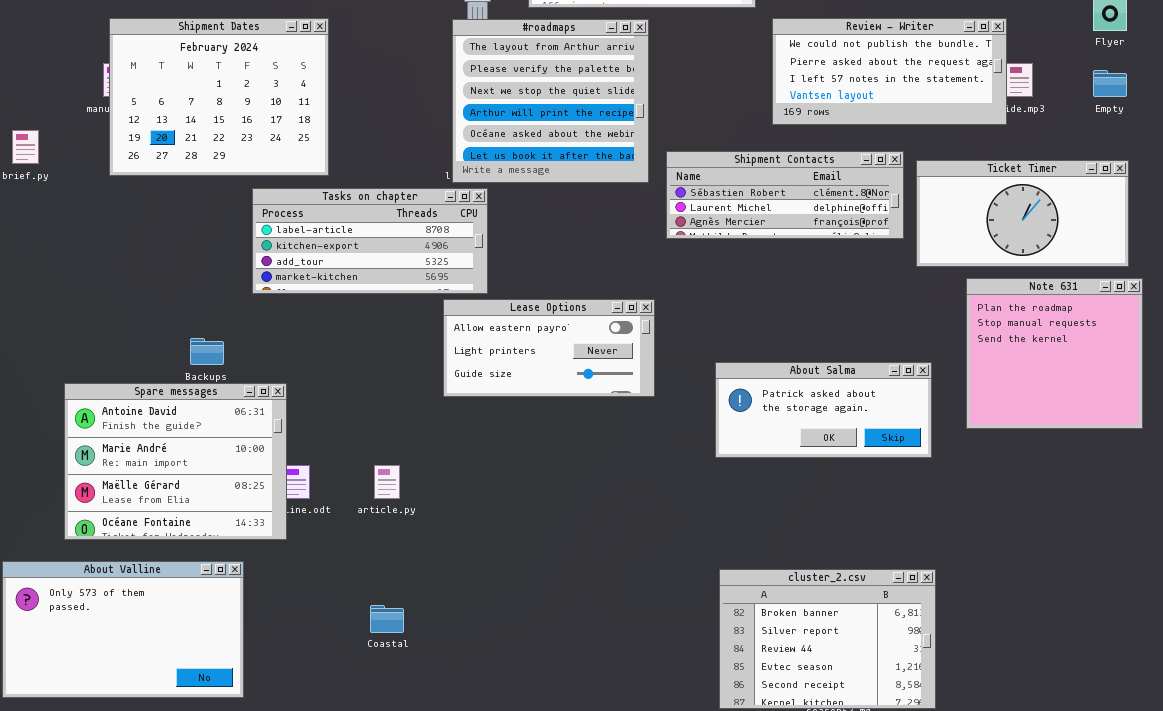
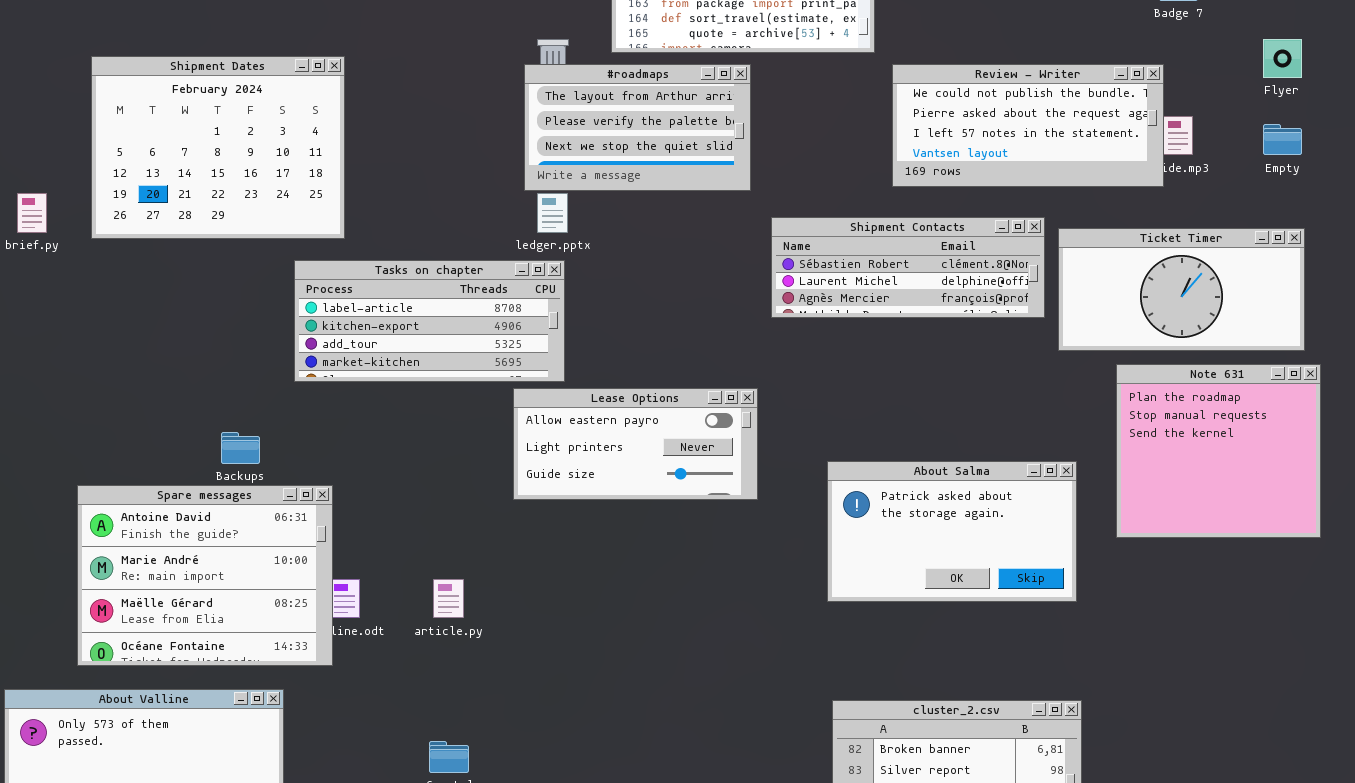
Shipment Dates: [109,18,329,176] -> [91,56,345,239], moved
#roadmaps: [452,19,649,183] -> [524,64,751,191], resized
About Salma: [715,362,932,458] -> [827,461,1077,602], resized

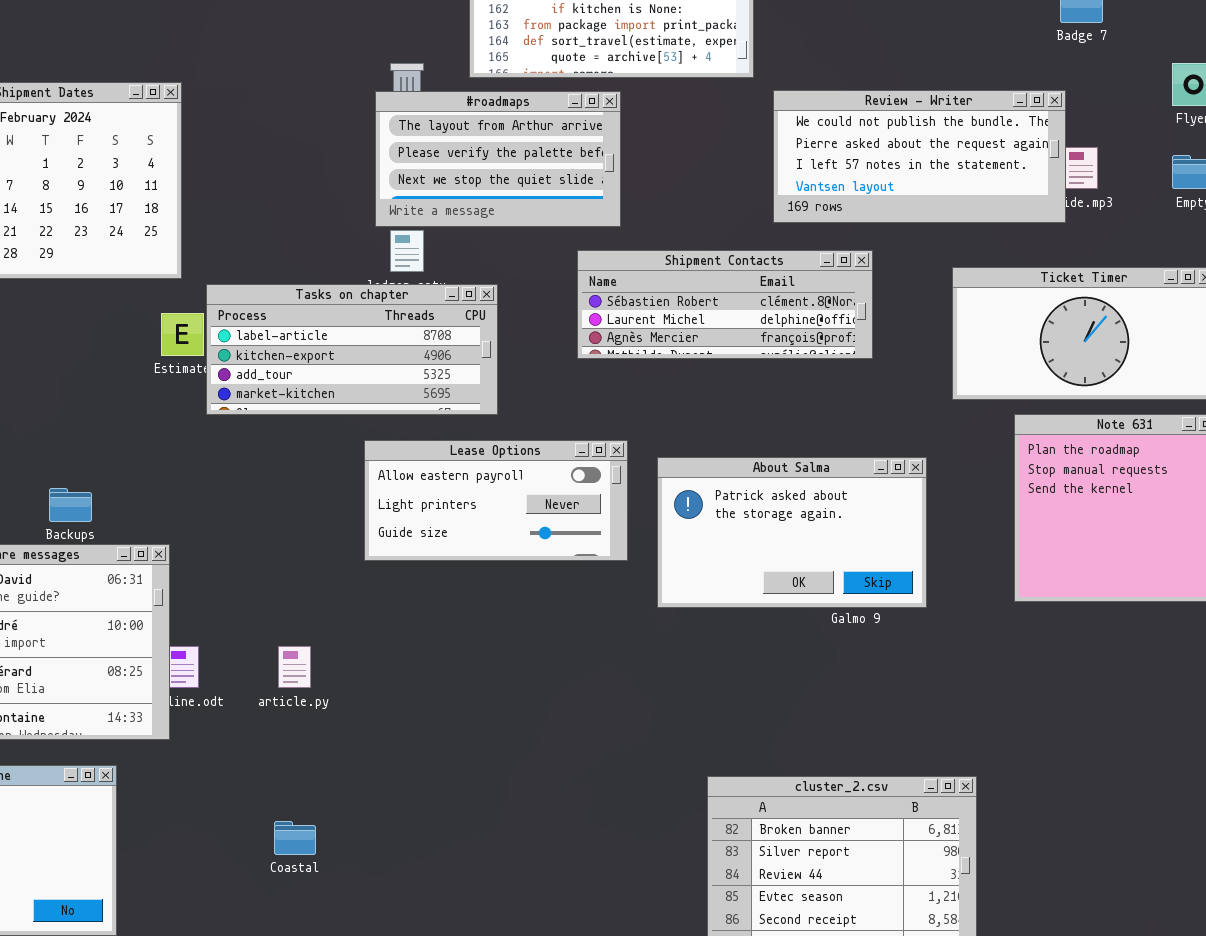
Shipment Contacts: [771,217,1045,318] -> [577,250,873,359], moved
Tasks on chapter: [294,260,565,382] -> [206,284,498,415], moved
About Salma: [827,461,1077,602] -> [657,457,927,608], moved

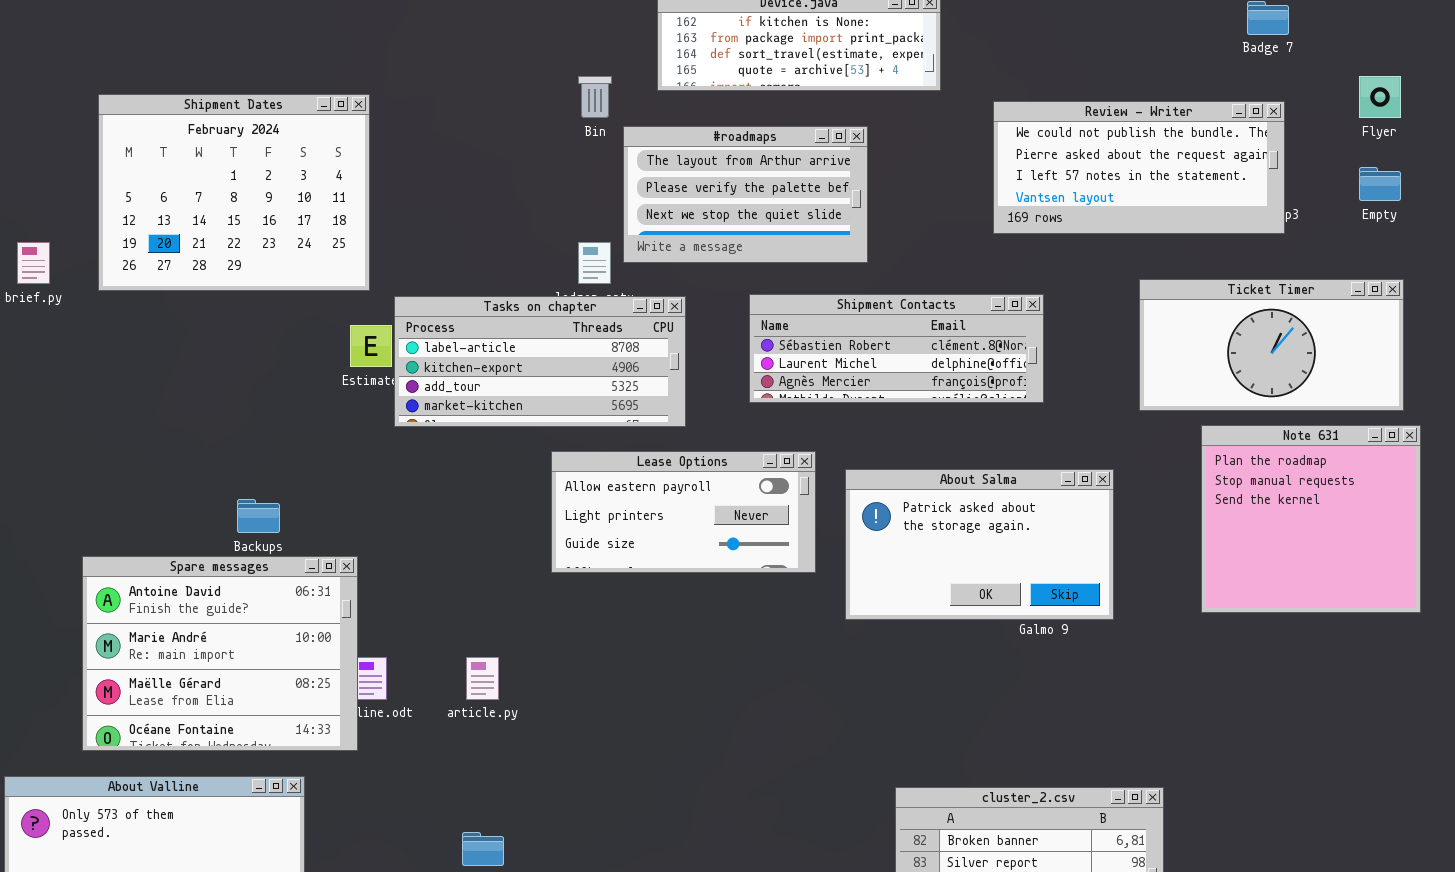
Review - Writer: [773,90,1066,223] -> [993,101,1285,234], moved
#roadmaps: [375,91,621,227] -> [623,126,868,263], moved
Shipment Contacts: [577,250,873,359] -> [749,294,1044,403], moved

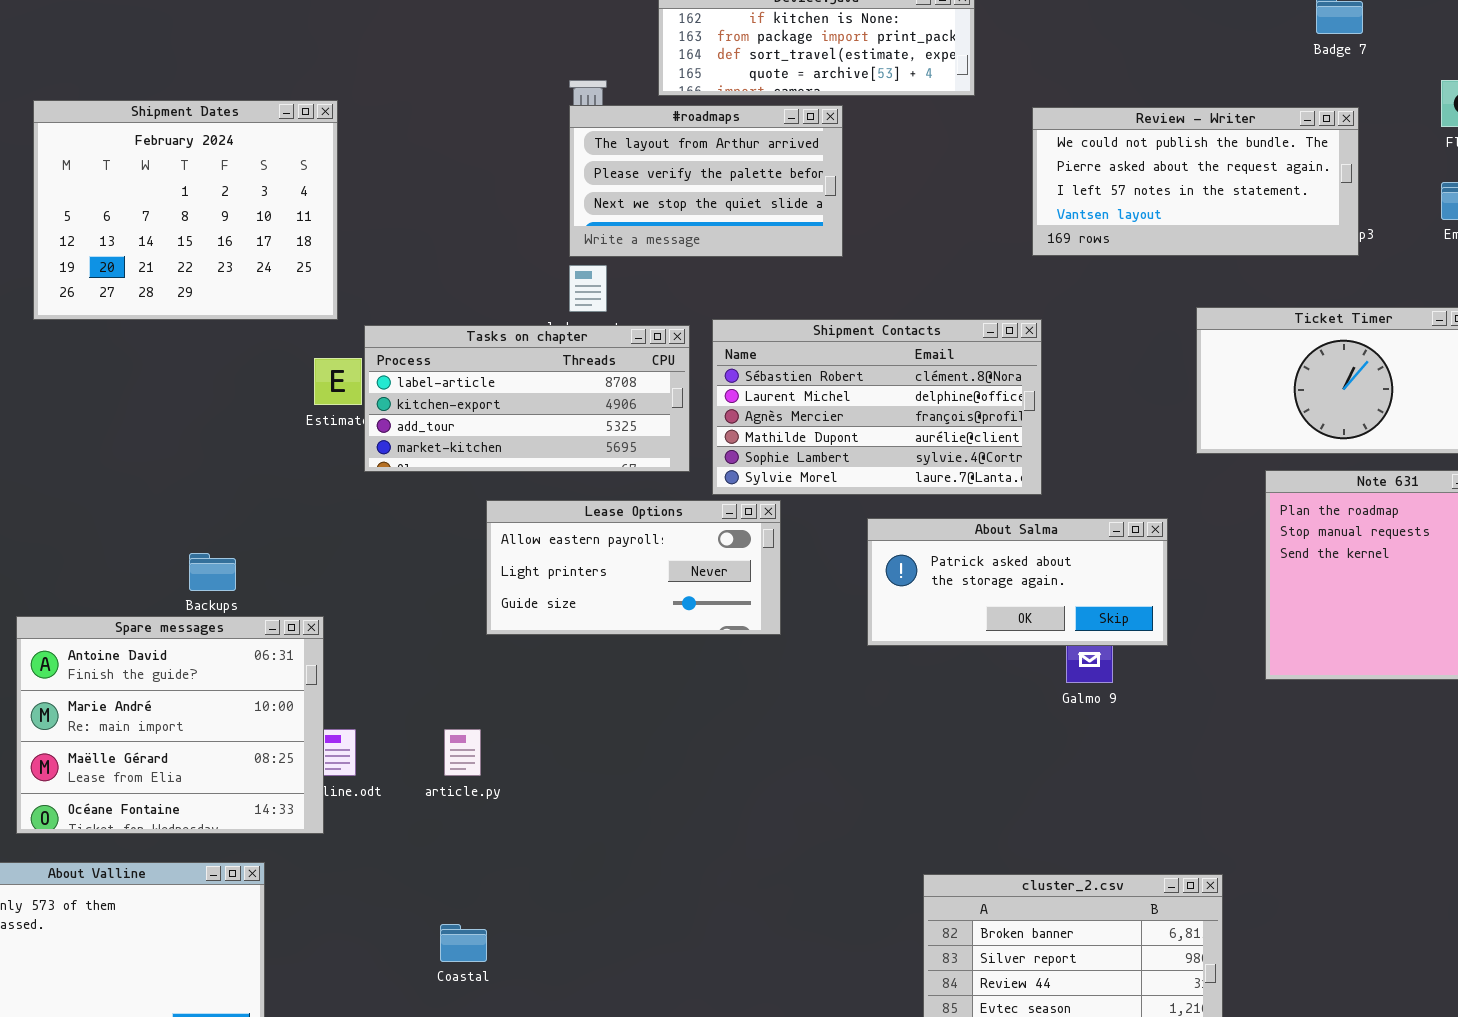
#roadmaps: [623,126,868,263] -> [569,105,843,257], moved
Shipment Contacts: [749,294,1044,403] -> [712,319,1042,495], moved, resized
Lease Options: [551,451,816,573] -> [486,500,781,635], moved
About Salma: [845,469,1114,620] -> [867,518,1168,646], resized

